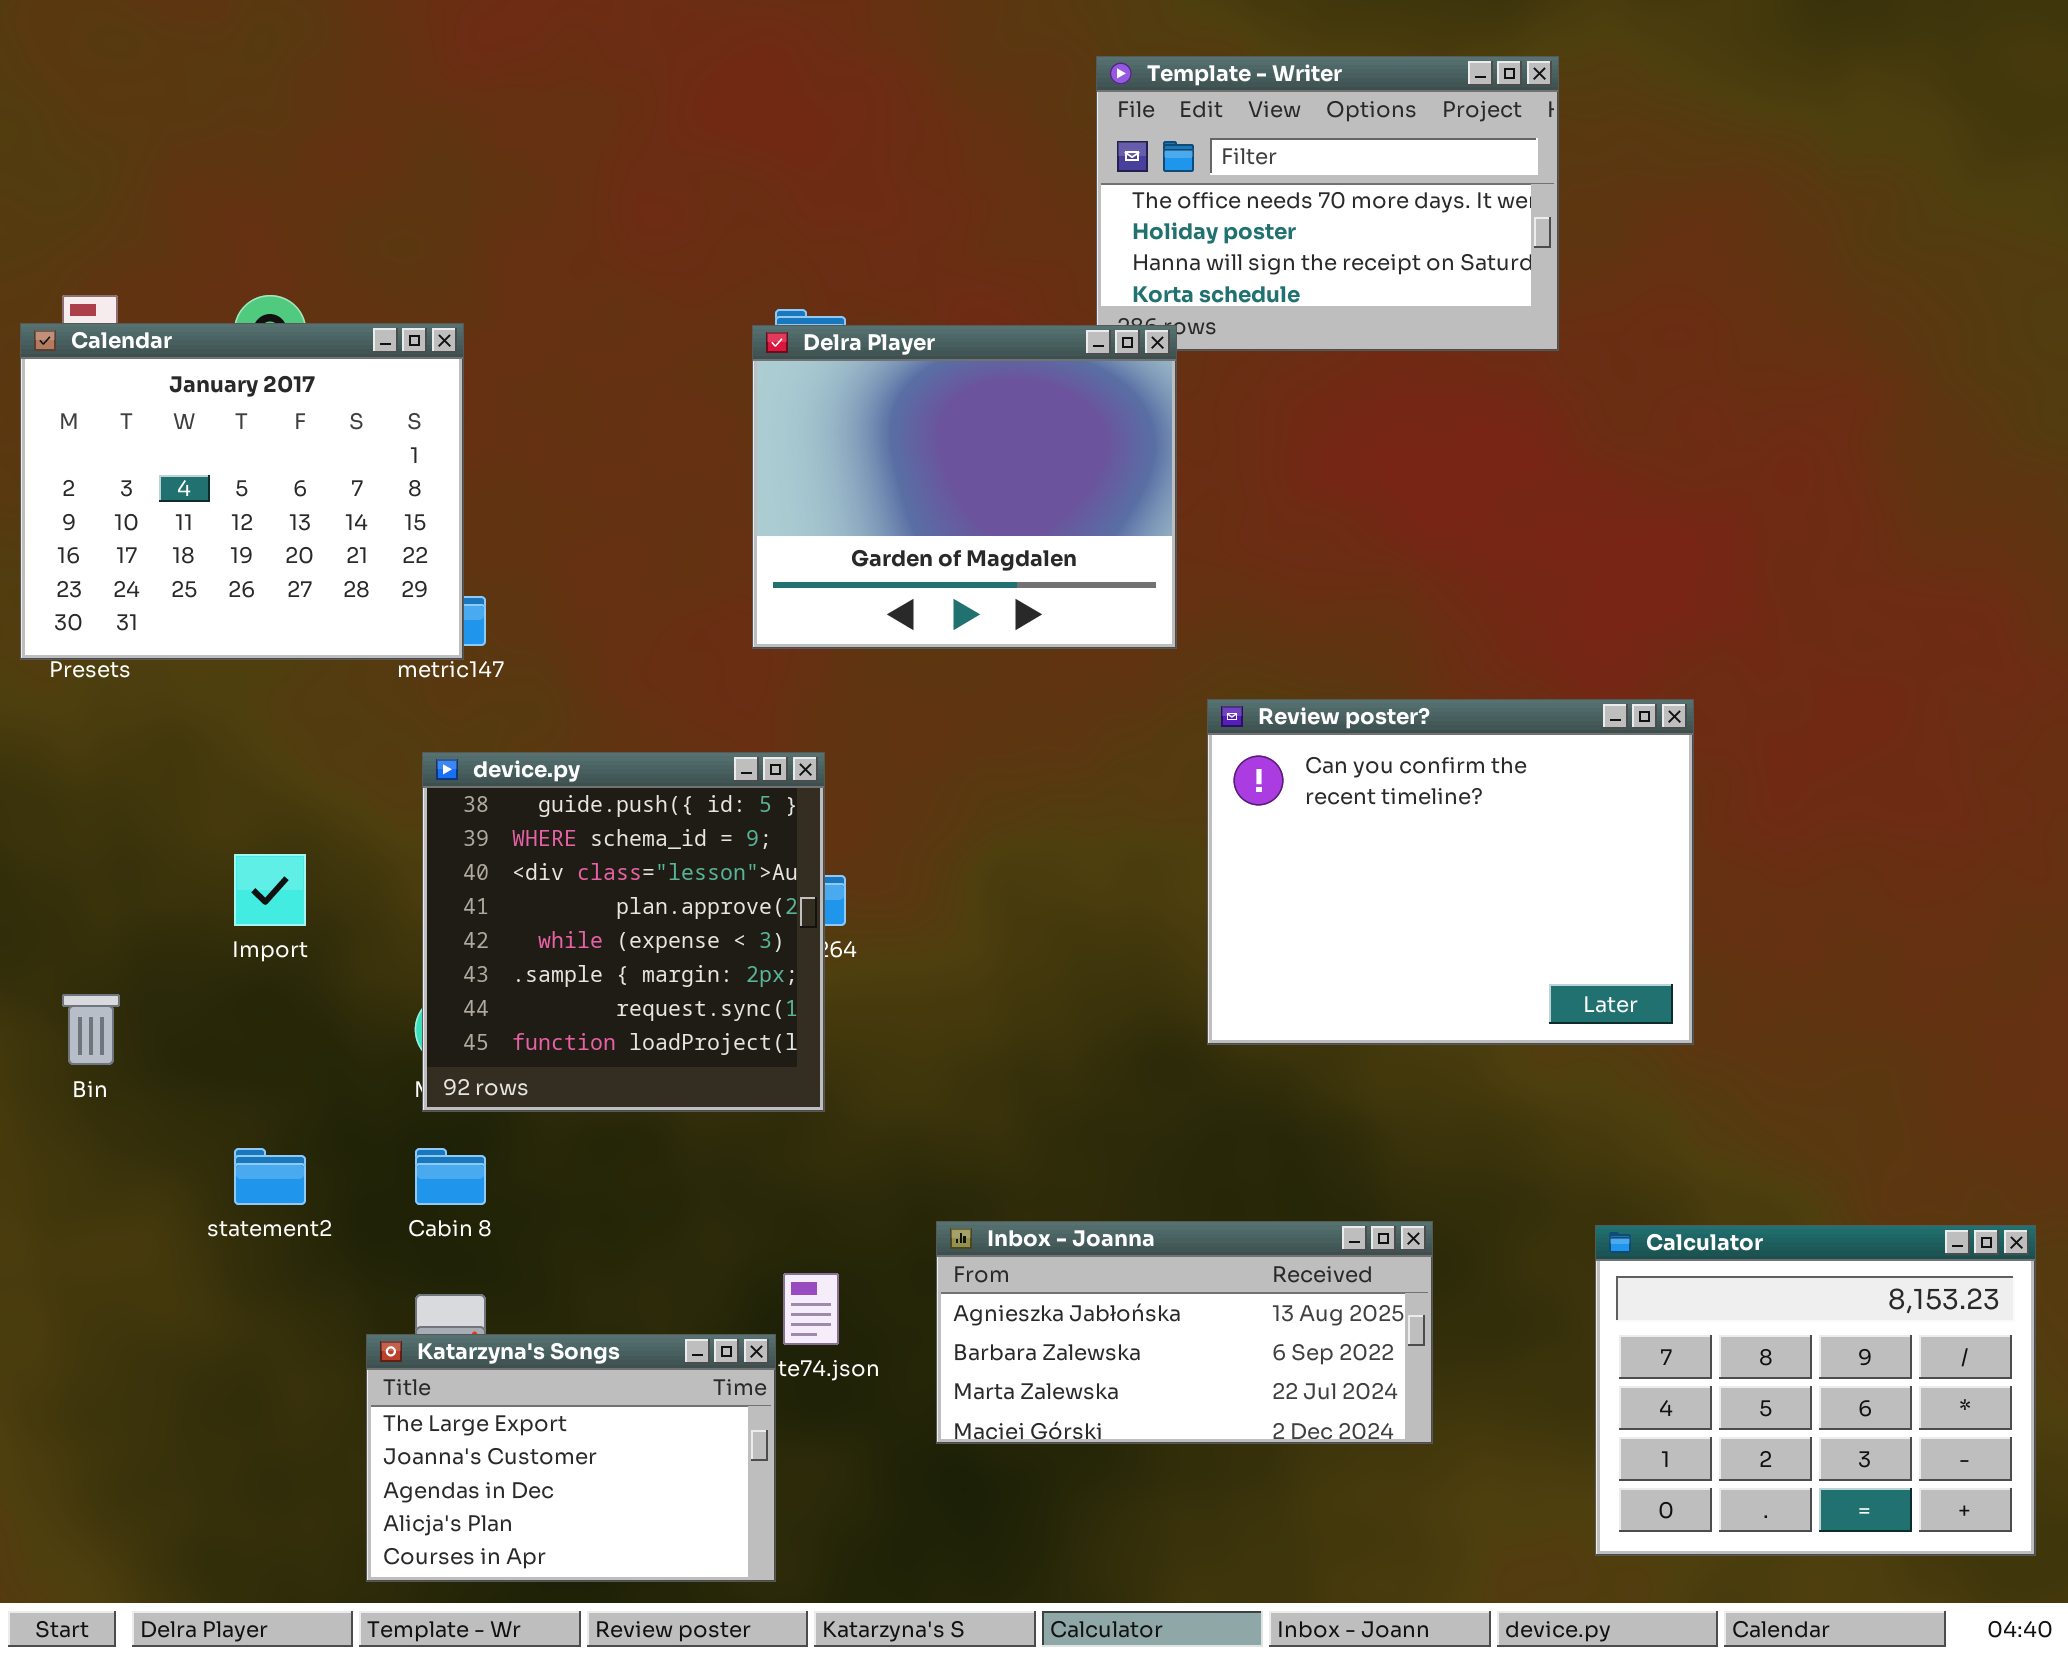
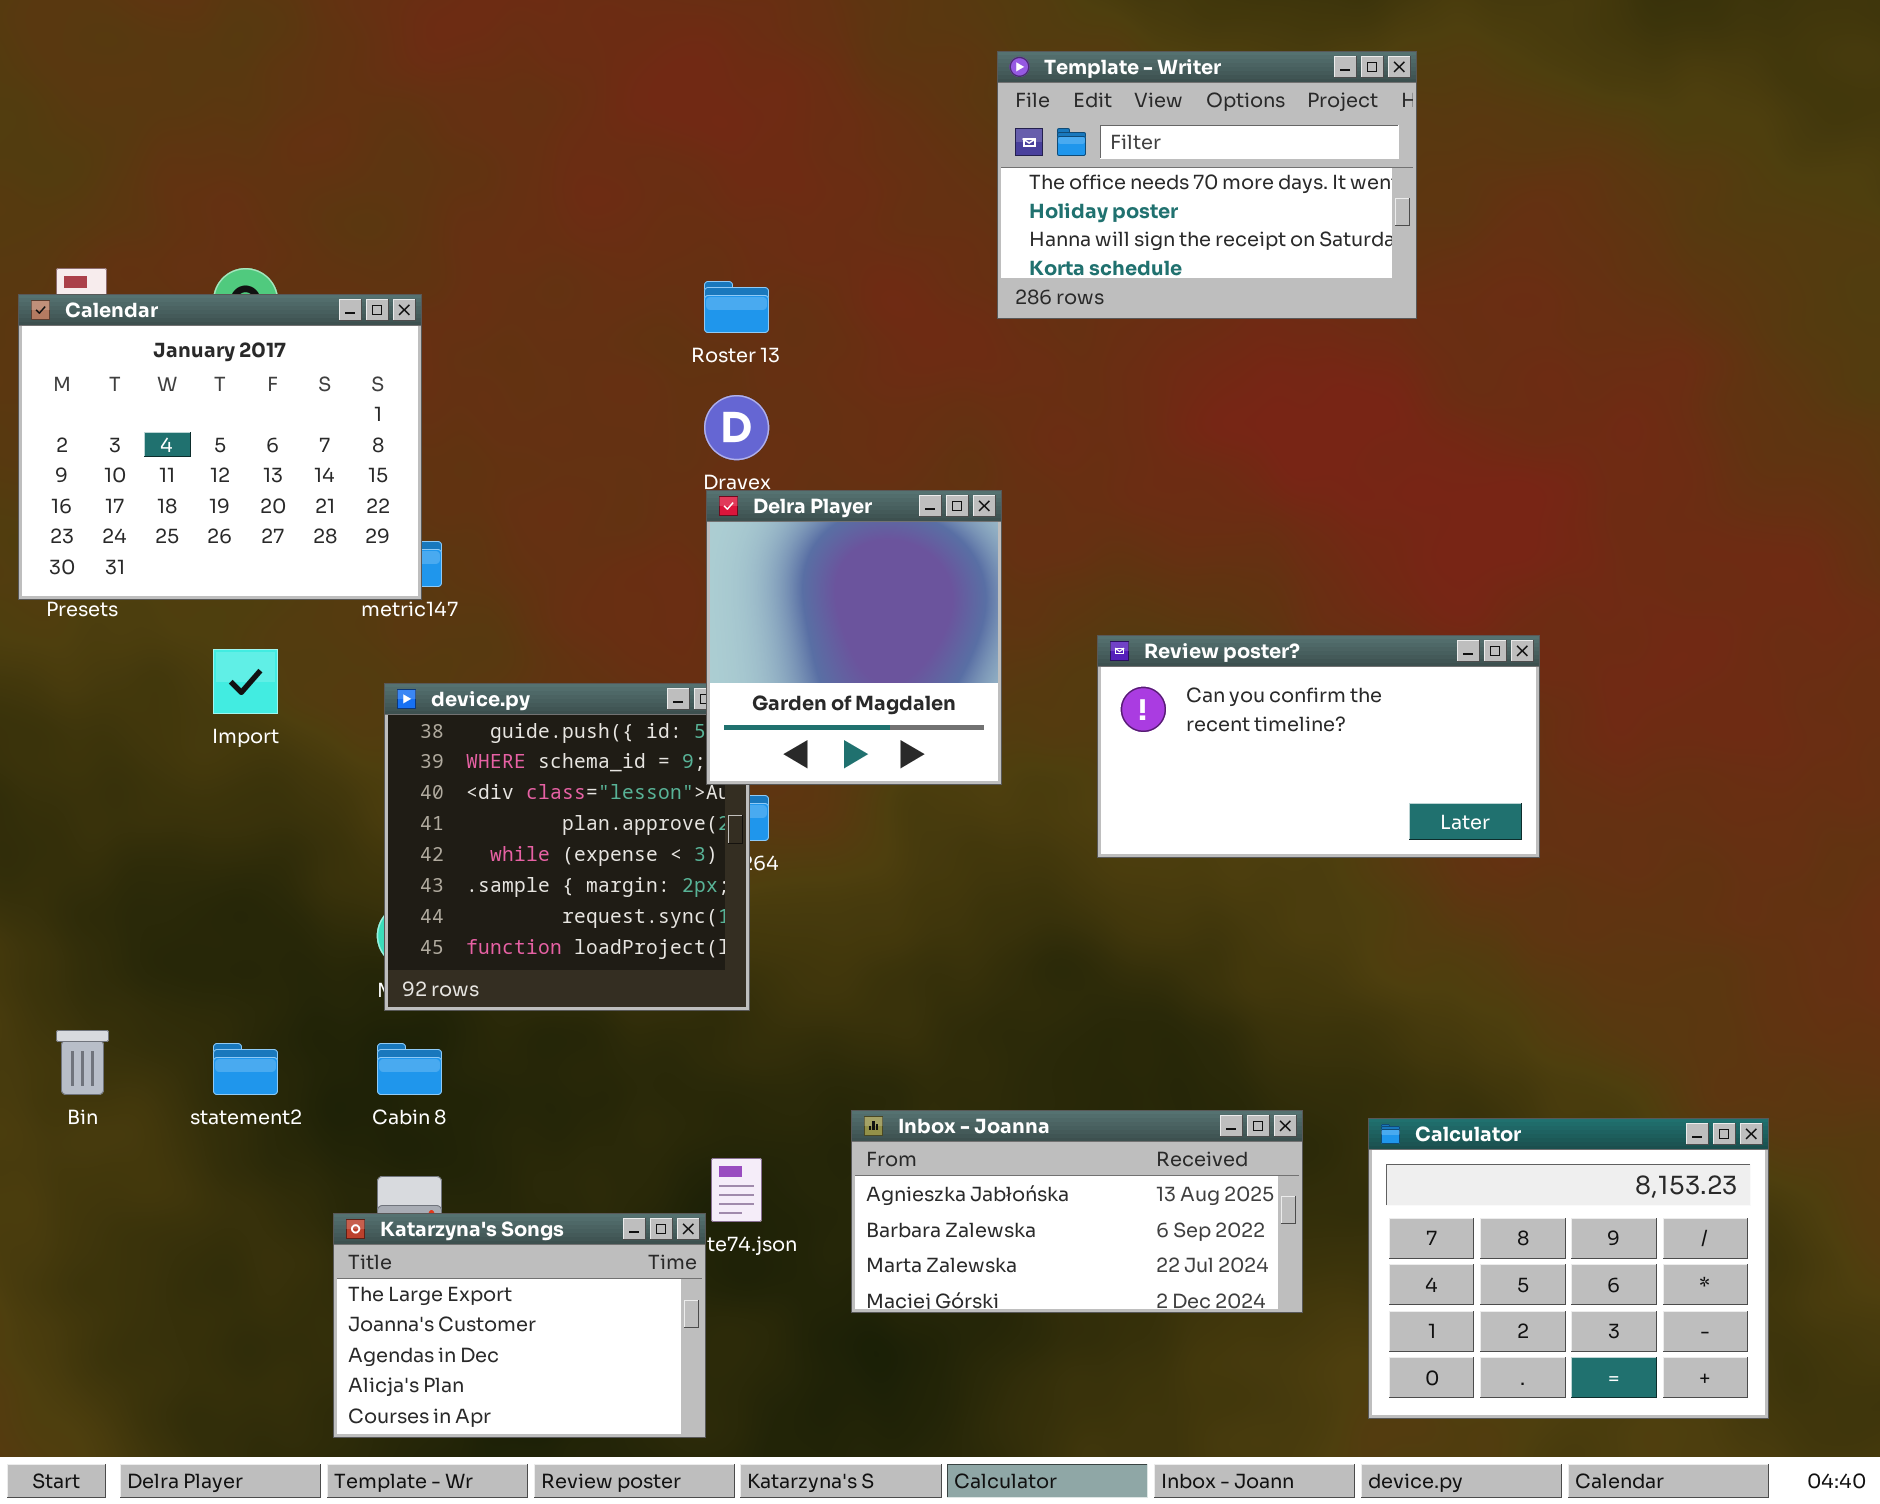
Delra Player: [752,325,1177,649] -> [706,490,1002,785], moved, resized
Review poster?: [1207,699,1694,1045] -> [1097,635,1540,858], resized
Import: [234,854,306,926] -> [213,649,278,714], moved
Bin: [62,994,120,1065] -> [56,1030,109,1095], moved
Calculator: [1595,1225,2036,1556] -> [1368,1118,1769,1419], moved

